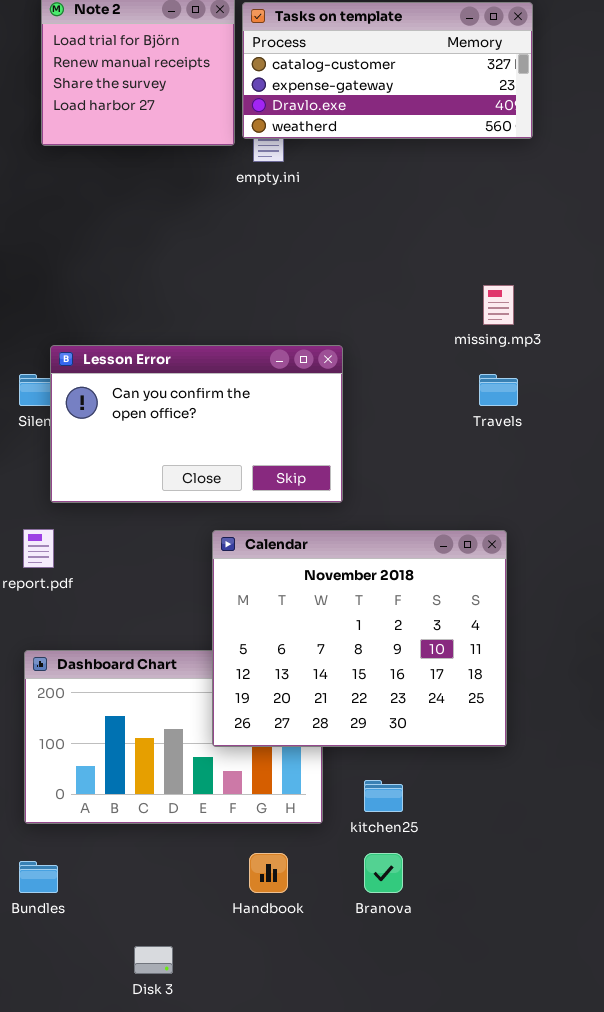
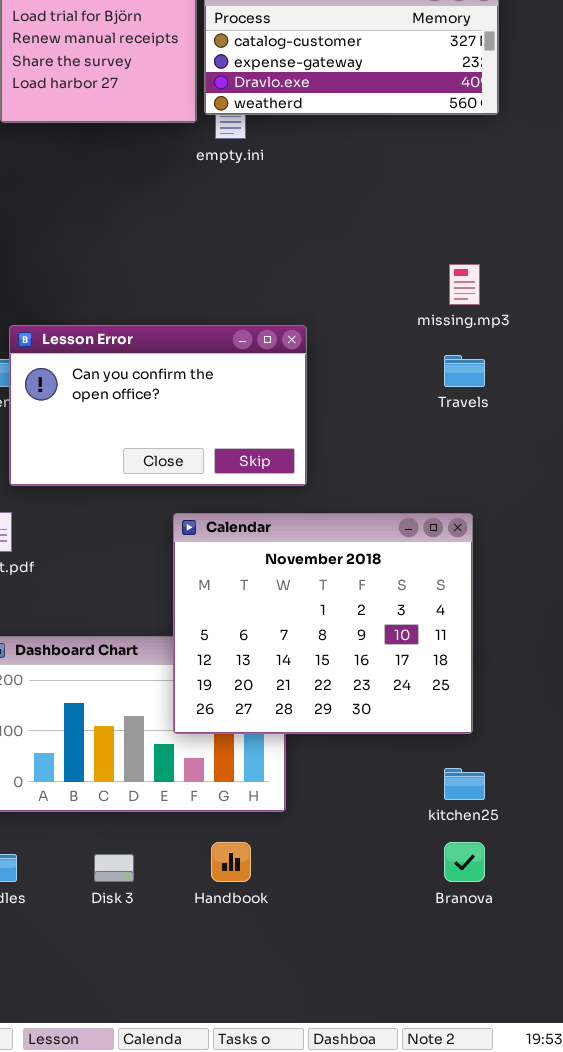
kitchen25: [364,780,403,812] -> [444,768,485,800], moved
Branova: [364,853,403,893] -> [444,842,485,882], moved
Disk 3: [134,946,173,974] -> [94,854,134,882], moved

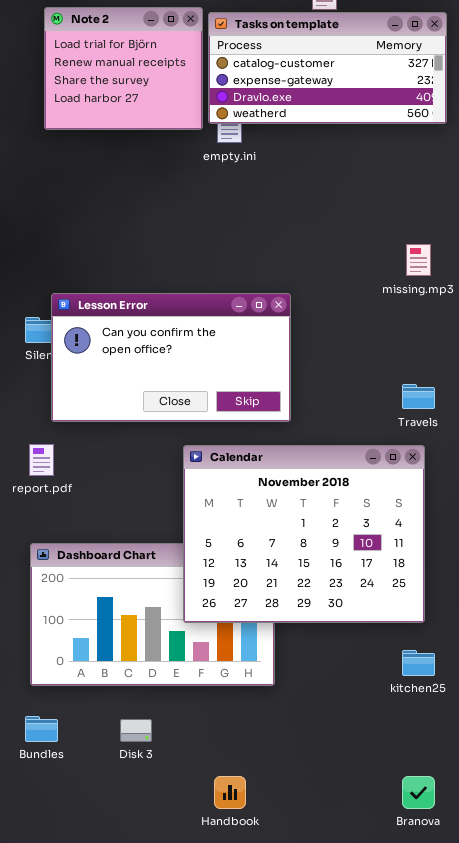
Travels: [444,355,485,387] -> [402,384,435,409], moved
Handbook: [211,842,251,882] -> [214,776,246,809], moved
Branova: [444,842,485,882] -> [402,776,435,809], moved

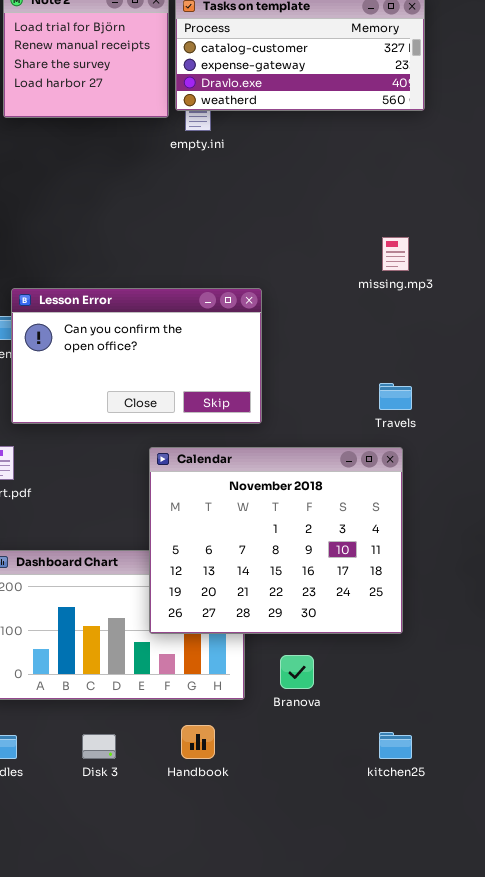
kitchen25: [402,650,435,676] -> [379,732,412,759], moved
Handbook: [214,776,246,809] -> [181,725,215,759], moved
Branova: [402,776,435,809] -> [280,655,314,689], moved

